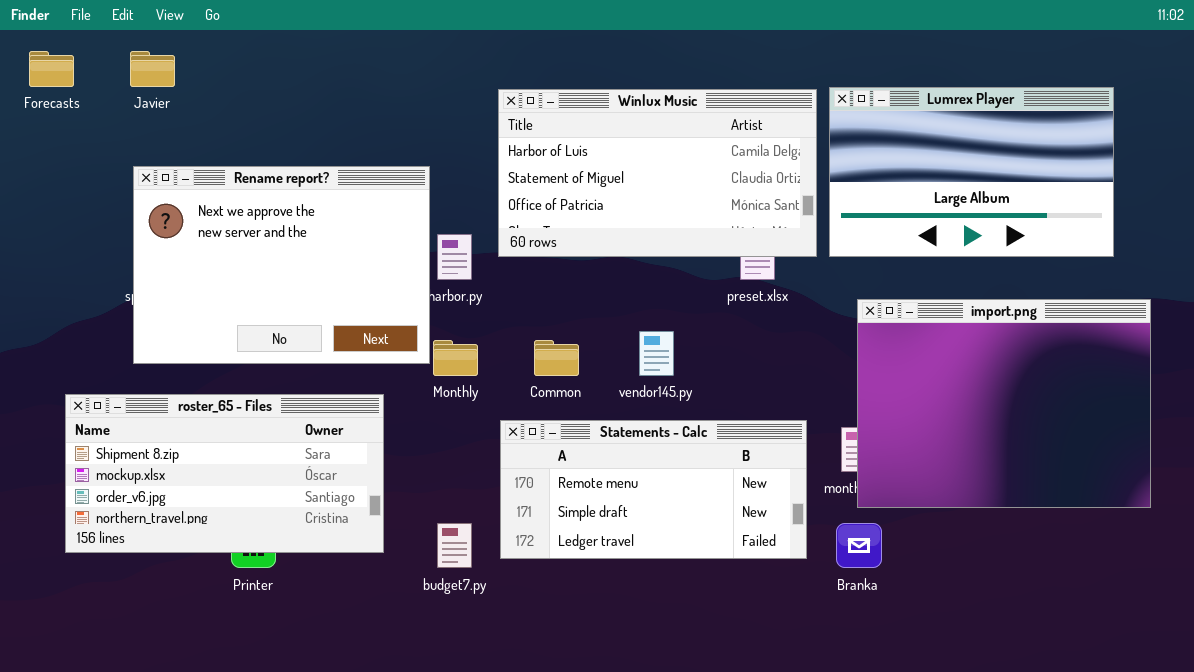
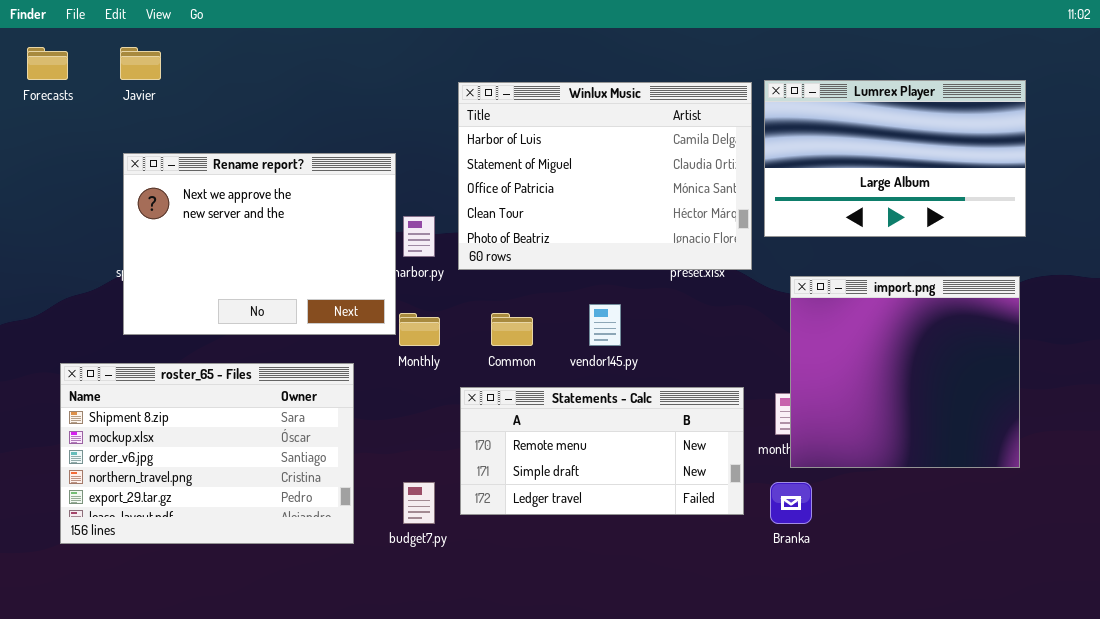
Winlux Music: [498,89,817,257] -> [458,82,752,270], resized
import.png: [857,299,1151,508] -> [790,276,1020,468], resized
roster_65 - Files: [65,394,384,553] -> [60,363,354,544], resized

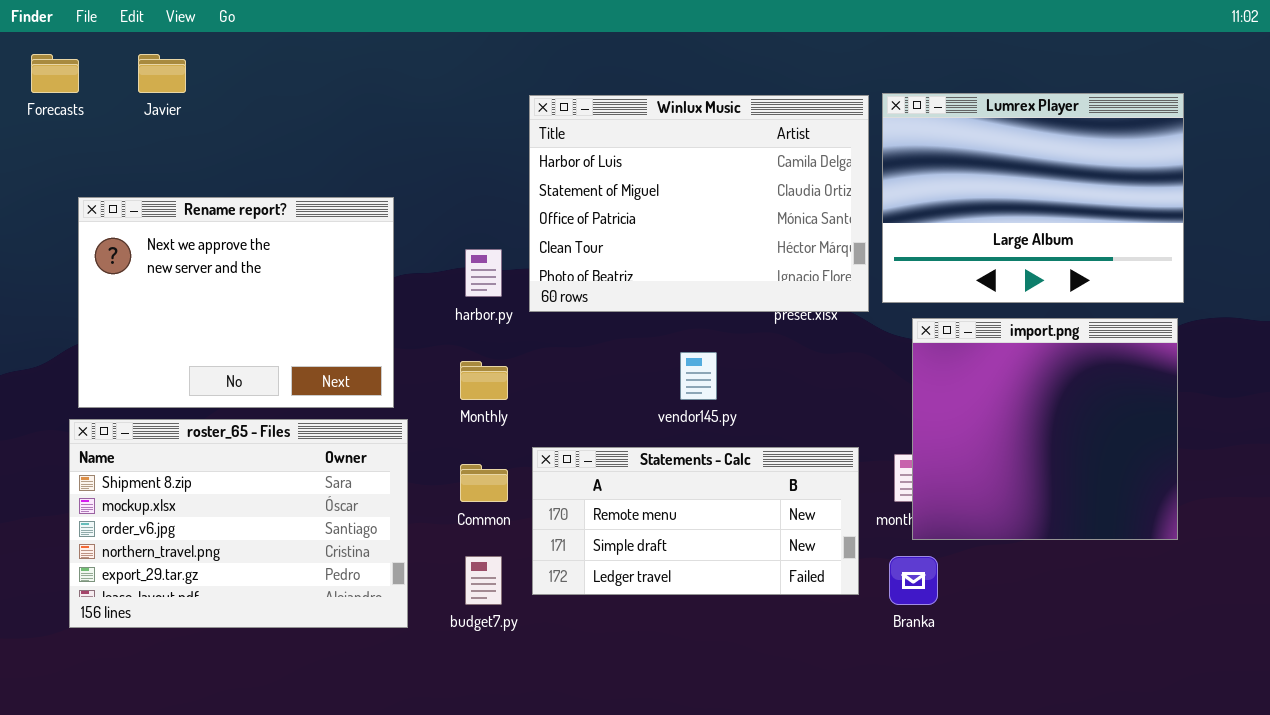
Lumrex Player: [764,80,1026,237] -> [882,93,1184,303], resized
Rename report?: [123,153,396,335] -> [78,197,394,408], moved
Common: [491,313,533,346] -> [460,464,508,502], moved

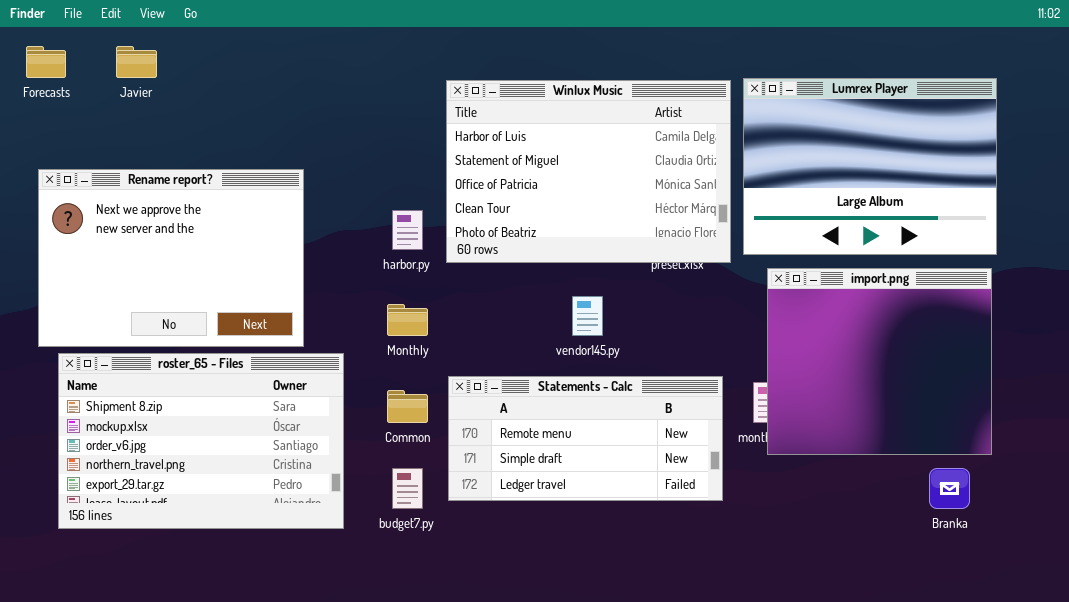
Rename report?: [78,197,394,408] -> [38,169,304,347], moved
Branka: [889,556,938,605] -> [929,468,970,509], moved

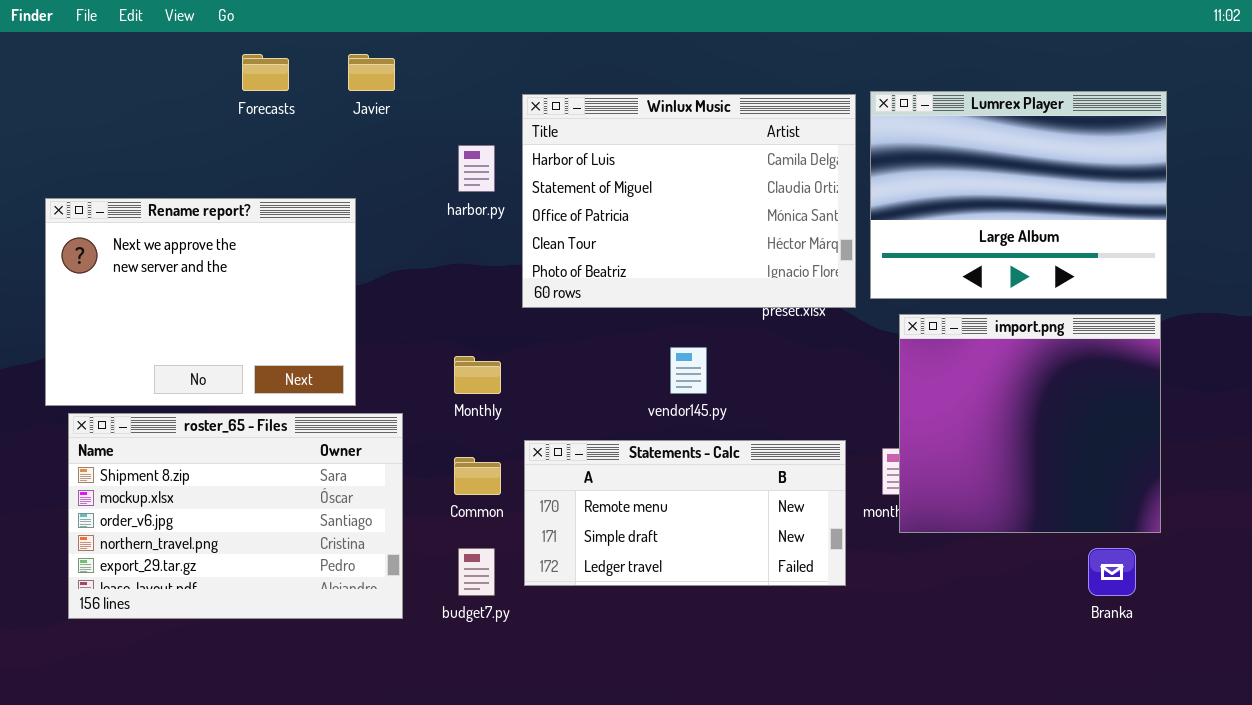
Forecasts: [26,46,66,78] -> [242,54,289,91], moved
Javier: [116,46,157,78] -> [348,54,395,91], moved
harbor.py: [392,210,423,250] -> [458,145,495,192], moved

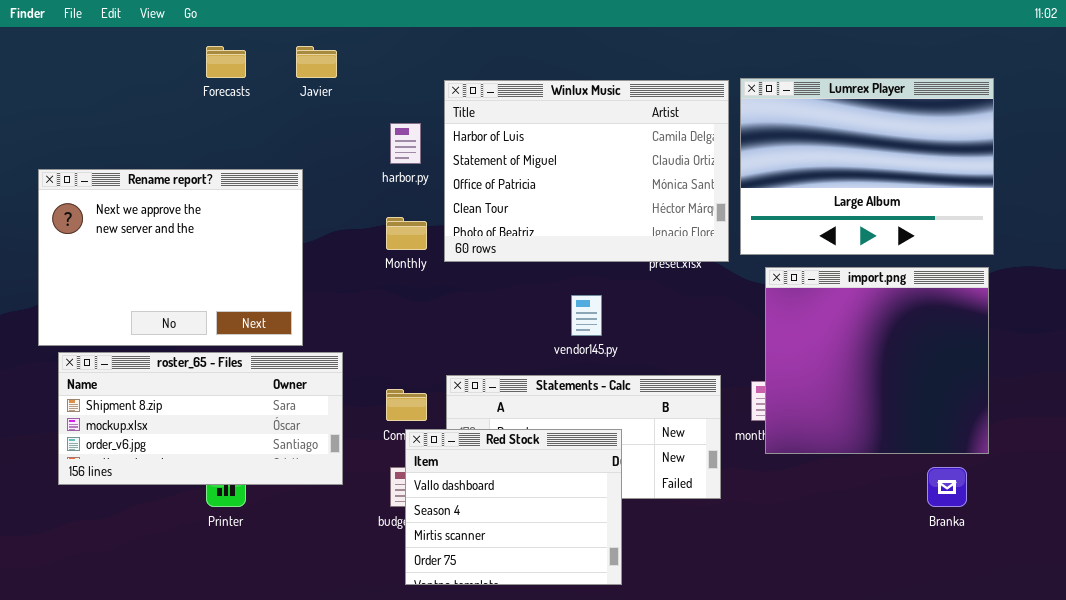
Monthly: [454,356,501,394] -> [386,217,427,250], moved
roster_65 - Files: [68,413,403,619] -> [58,352,343,485], resized
Red Stock: none -> [405,429,622,585], opened

